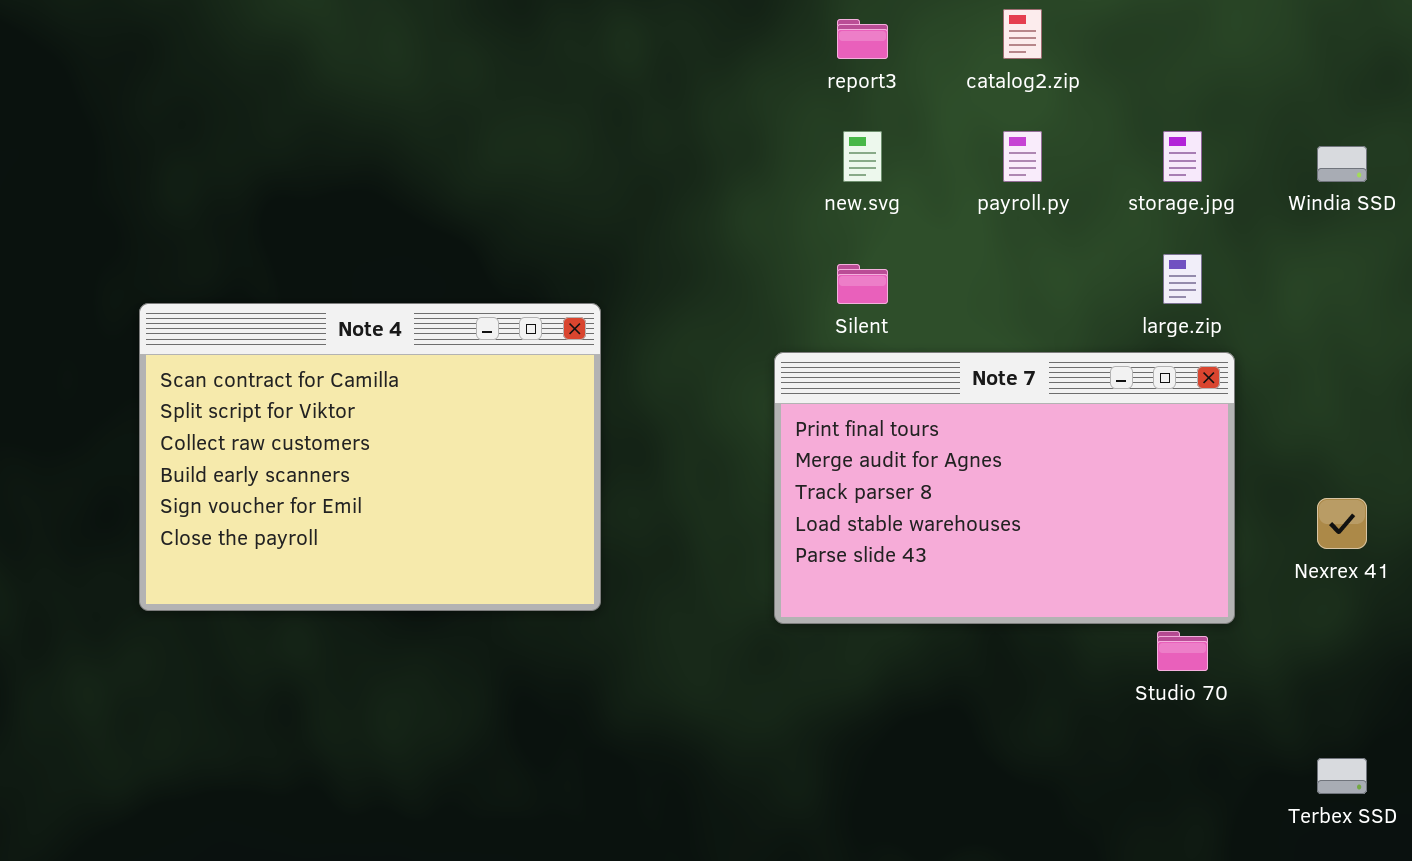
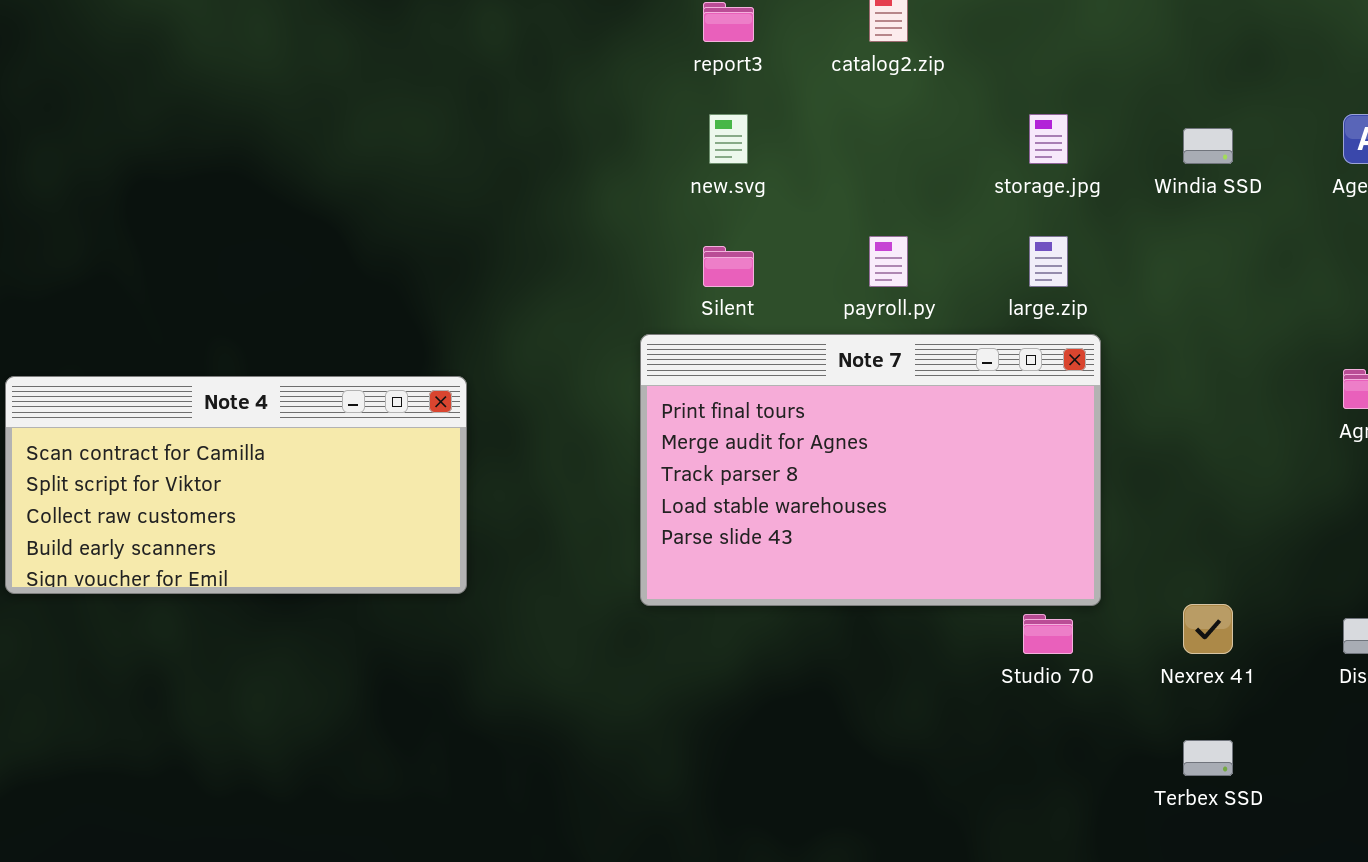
payroll.py: [1003,131,1042,182] -> [869,236,908,287], moved
Note 4: [139,303,601,611] -> [5,376,467,594], resized
Nexrex 41: [1317,498,1367,549] -> [1183,604,1233,654], moved

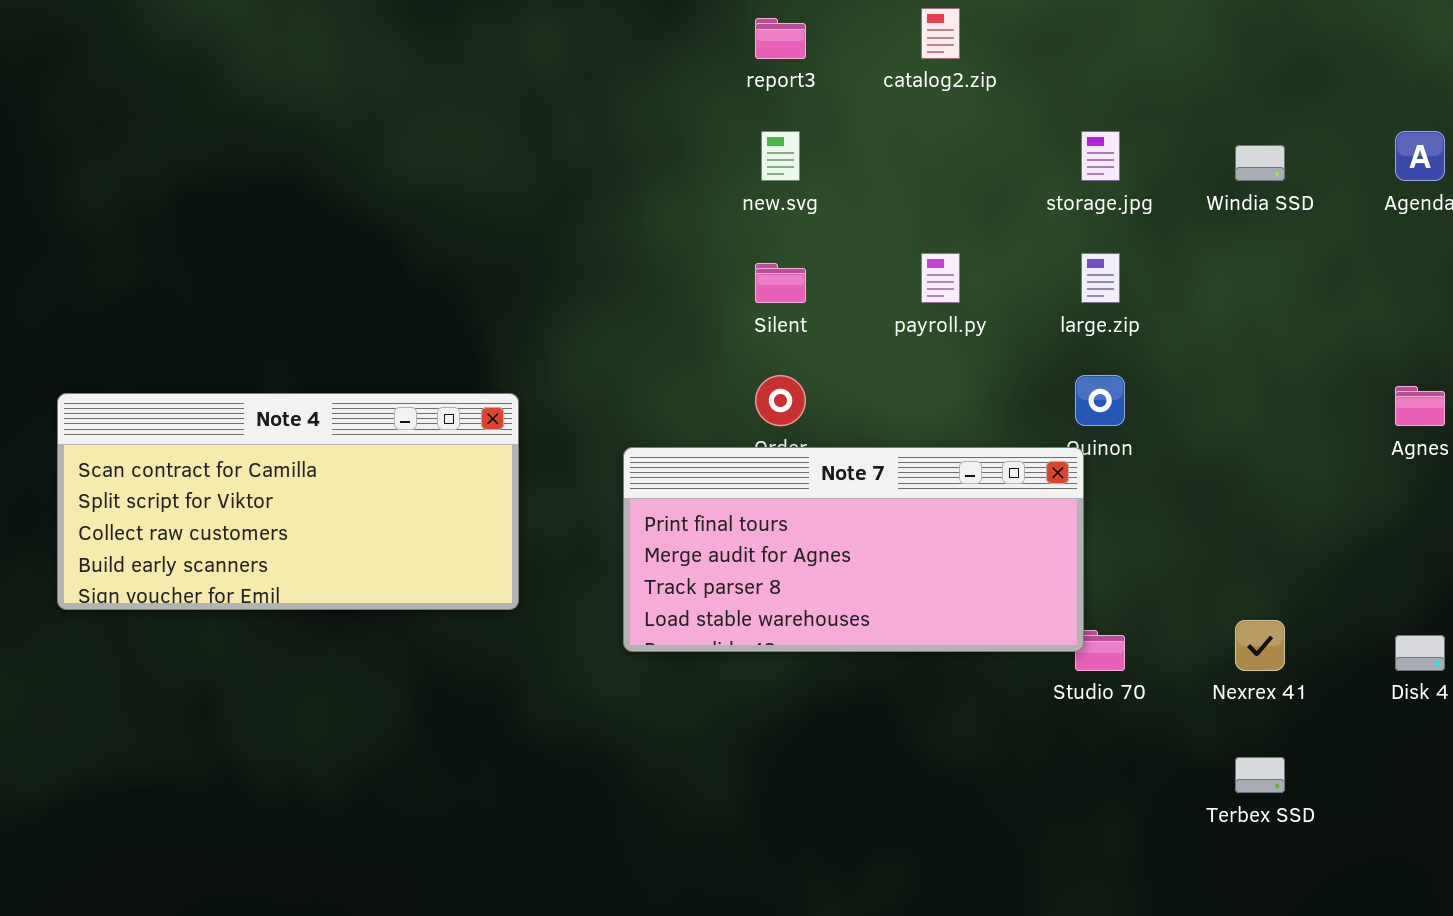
Note 7: [640,334,1101,606] -> [623,447,1084,652], moved, resized

